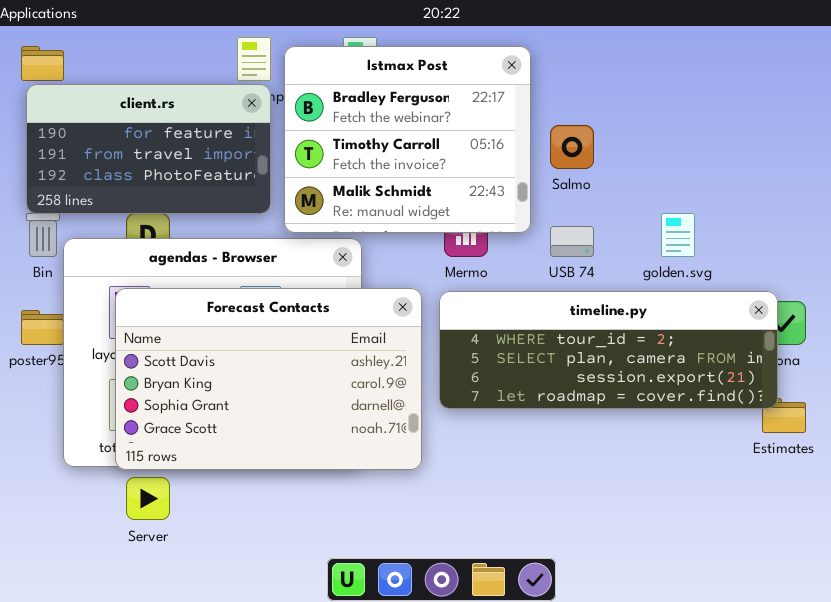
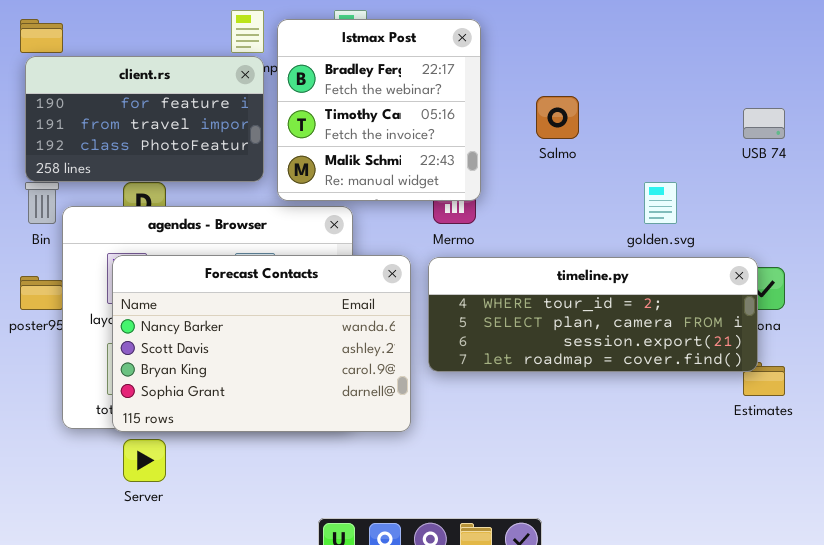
Istmax Post: [284,46,531,233] -> [277,19,481,201], resized
USB 74: [550,226,594,257] -> [743,108,785,139], moved
Forecast Contacts: [115,288,422,470] -> [112,255,411,432], scrolled up 1 row

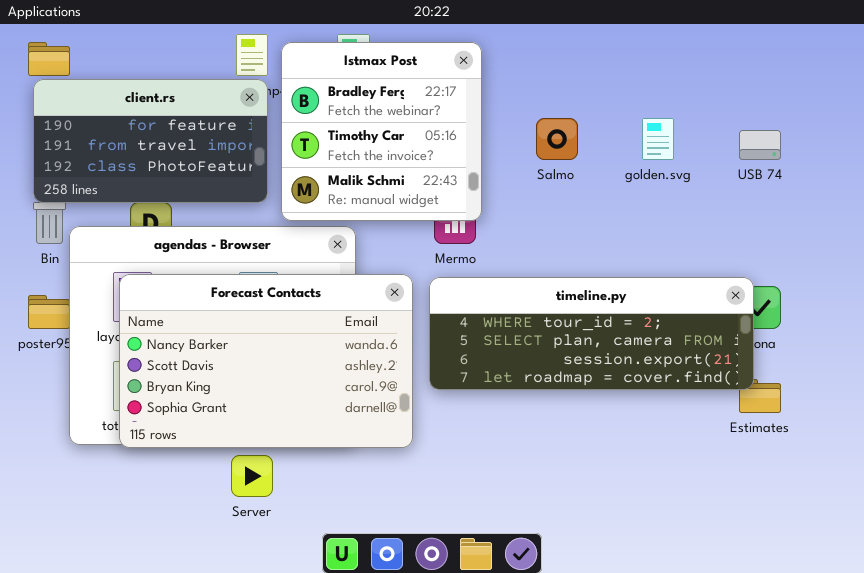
golden.svg: [644,182,677,224] -> [642,118,674,160], moved
Server: [123,439,166,482] -> [231,455,273,497], moved

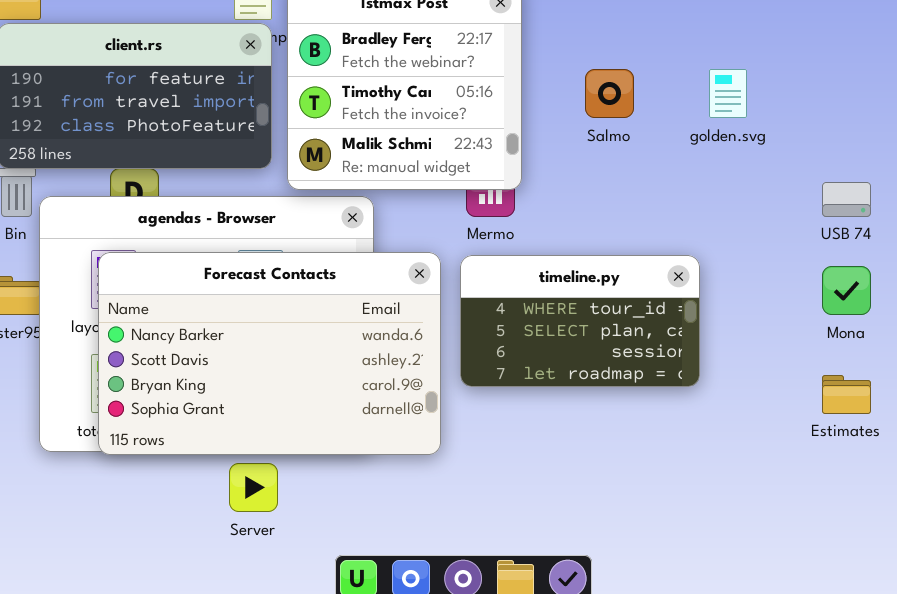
USB 74: [739,130,781,160] -> [822,182,871,217], moved
timeline.py: [429,277,754,390] -> [460,255,700,387], resized

